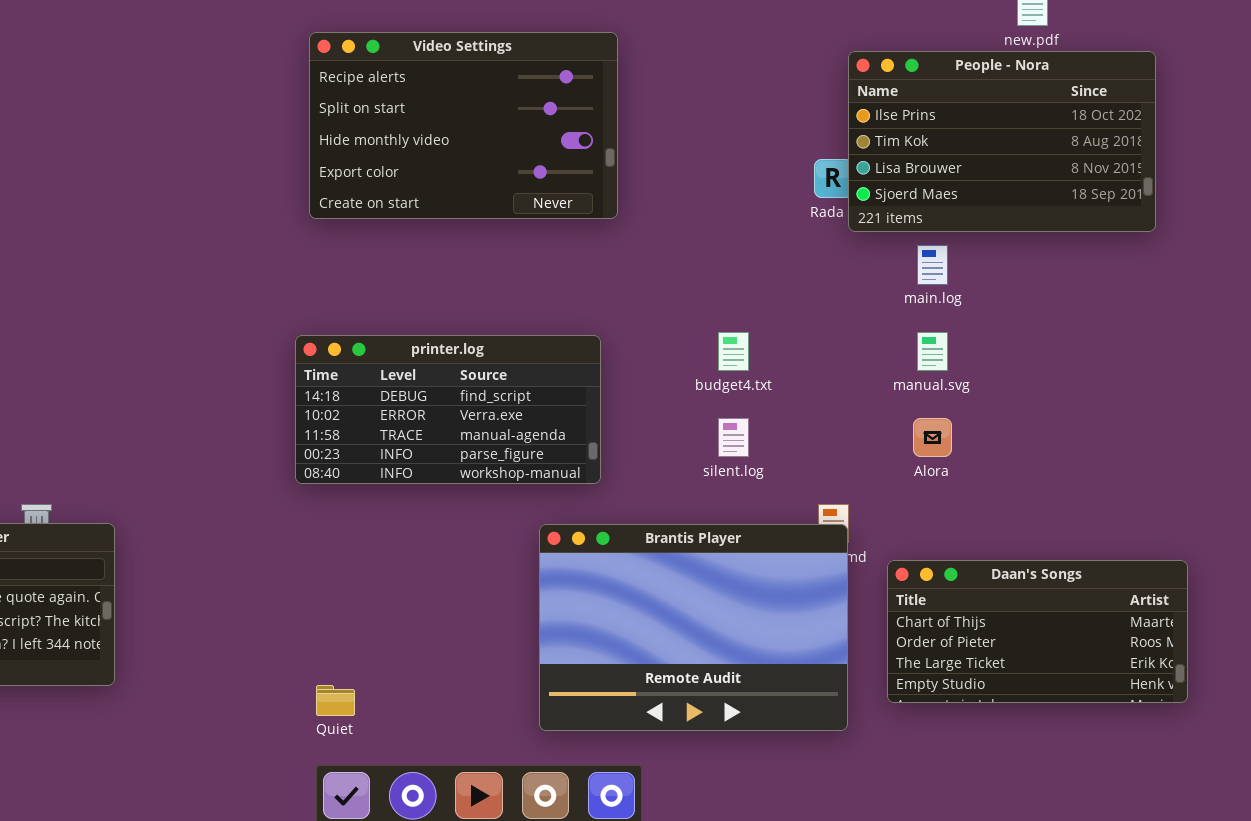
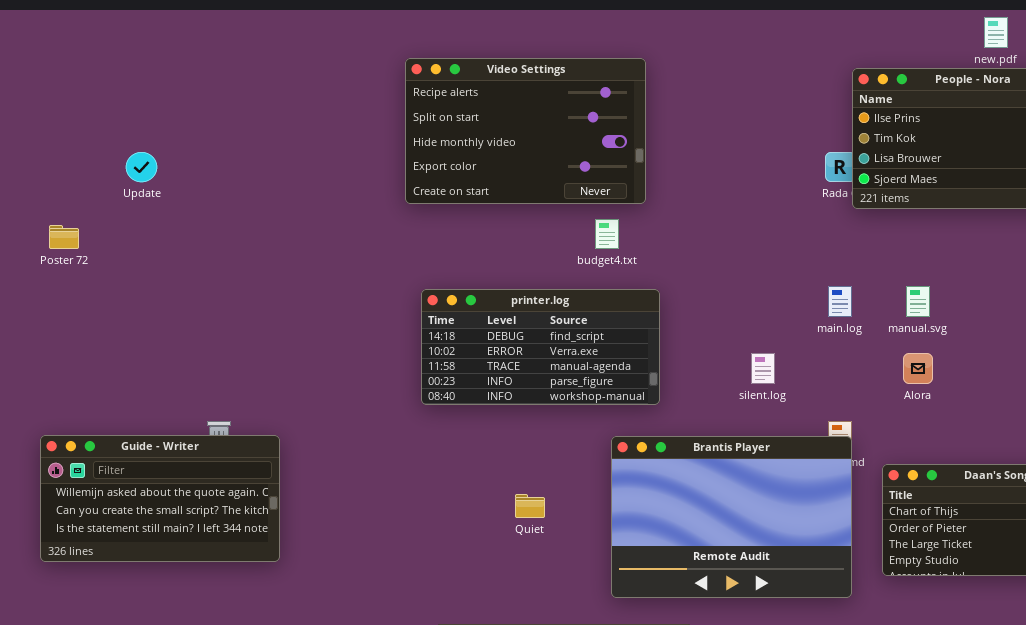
Video Settings: [309,32,618,219] -> [405,58,646,204], moved
main.log: [917,245,948,285] -> [828,286,852,317], moved
budget4.txt: [718,332,749,371] -> [595,219,619,249], moved
Quiet: [316,685,355,716] -> [515,494,545,518], moved

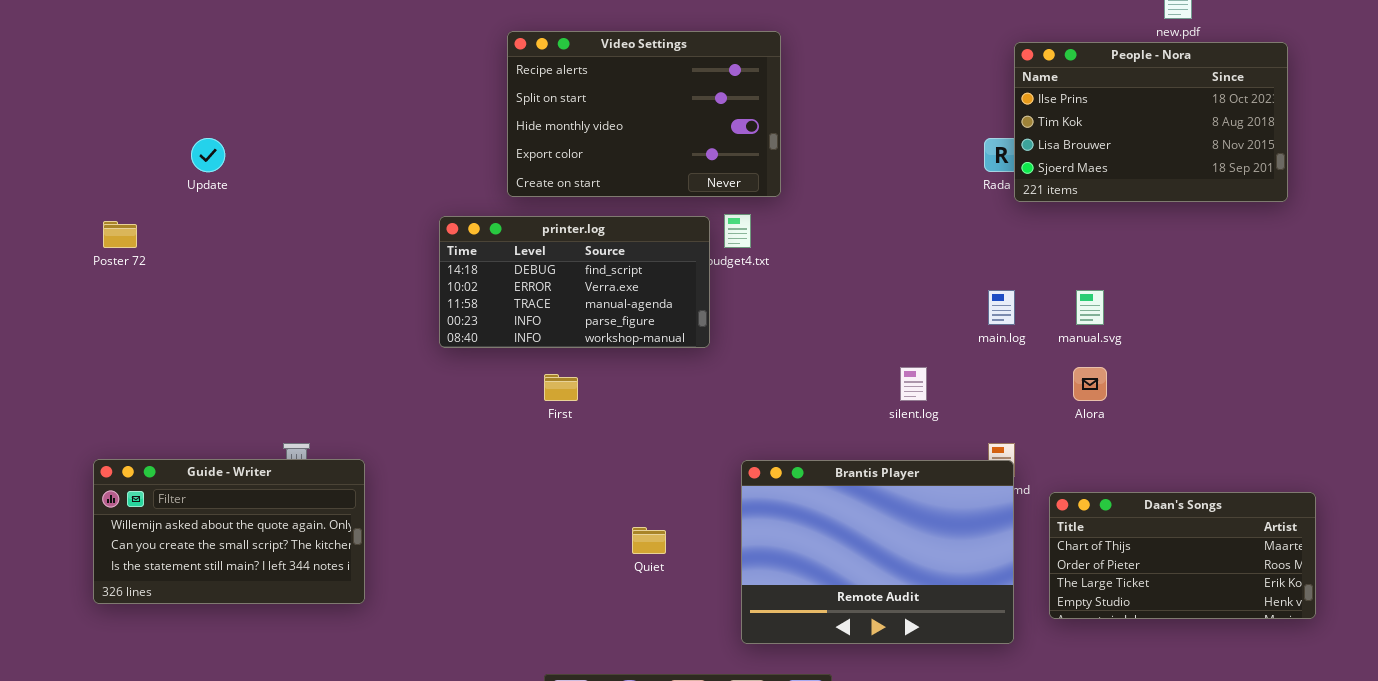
printer.log: [421,289,660,405] -> [439,216,710,348], moved

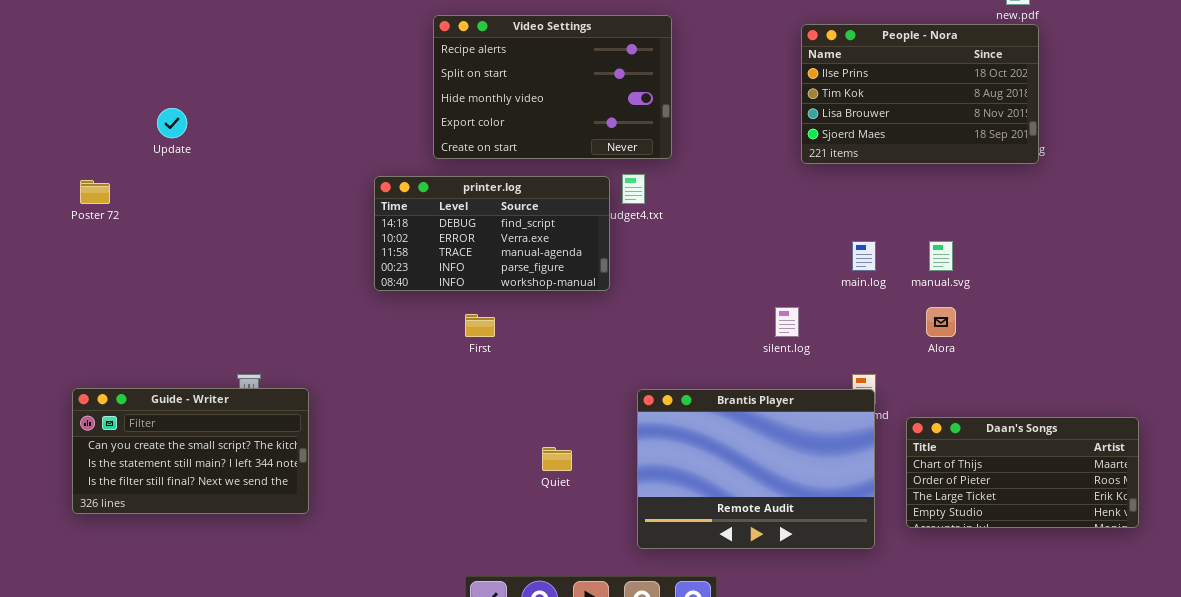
People - Nora: [1014,42,1288,202] -> [801,24,1039,164], moved
Guide - Writer: [93,459,365,604] -> [72,388,309,514], scrolled down 1 row

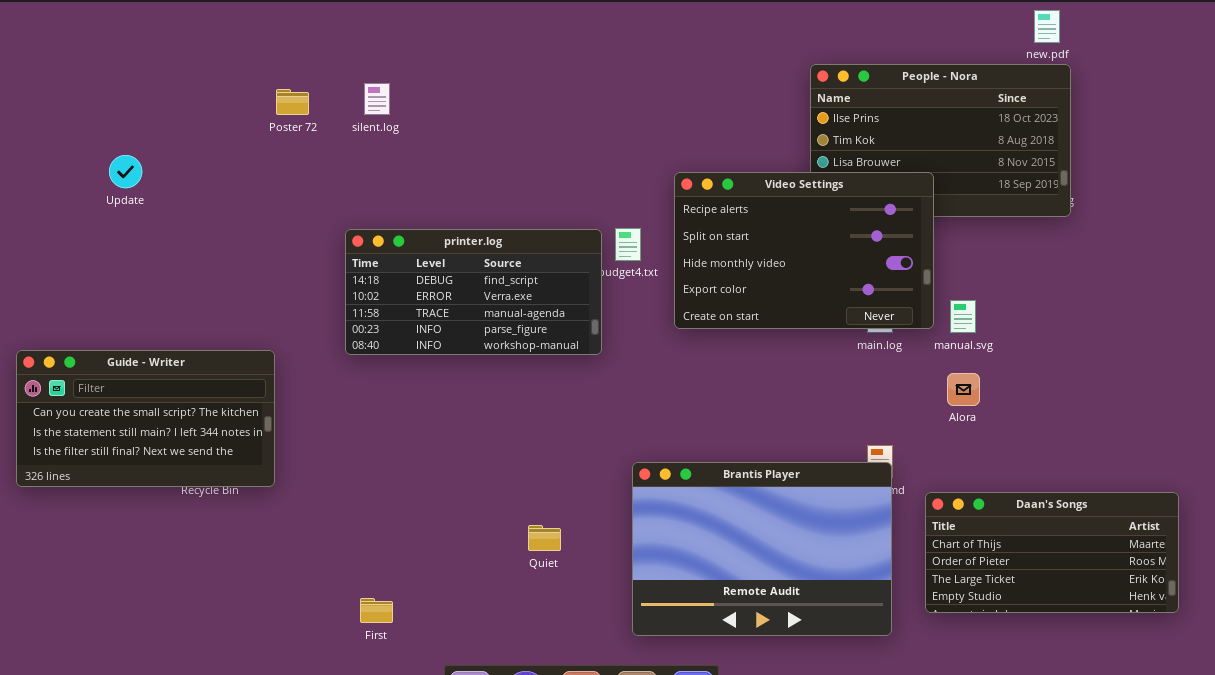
Video Settings: [433,15,672,159] -> [674,172,934,329], moved
Poster 72: [80,180,110,204] -> [276,89,309,115], moved
silent.log: [775,307,799,337] -> [364,83,390,115], moved
First: [465,314,495,337] -> [360,598,393,623], moved
Guide - Writer: [72,388,309,514] -> [16,350,275,487], moved

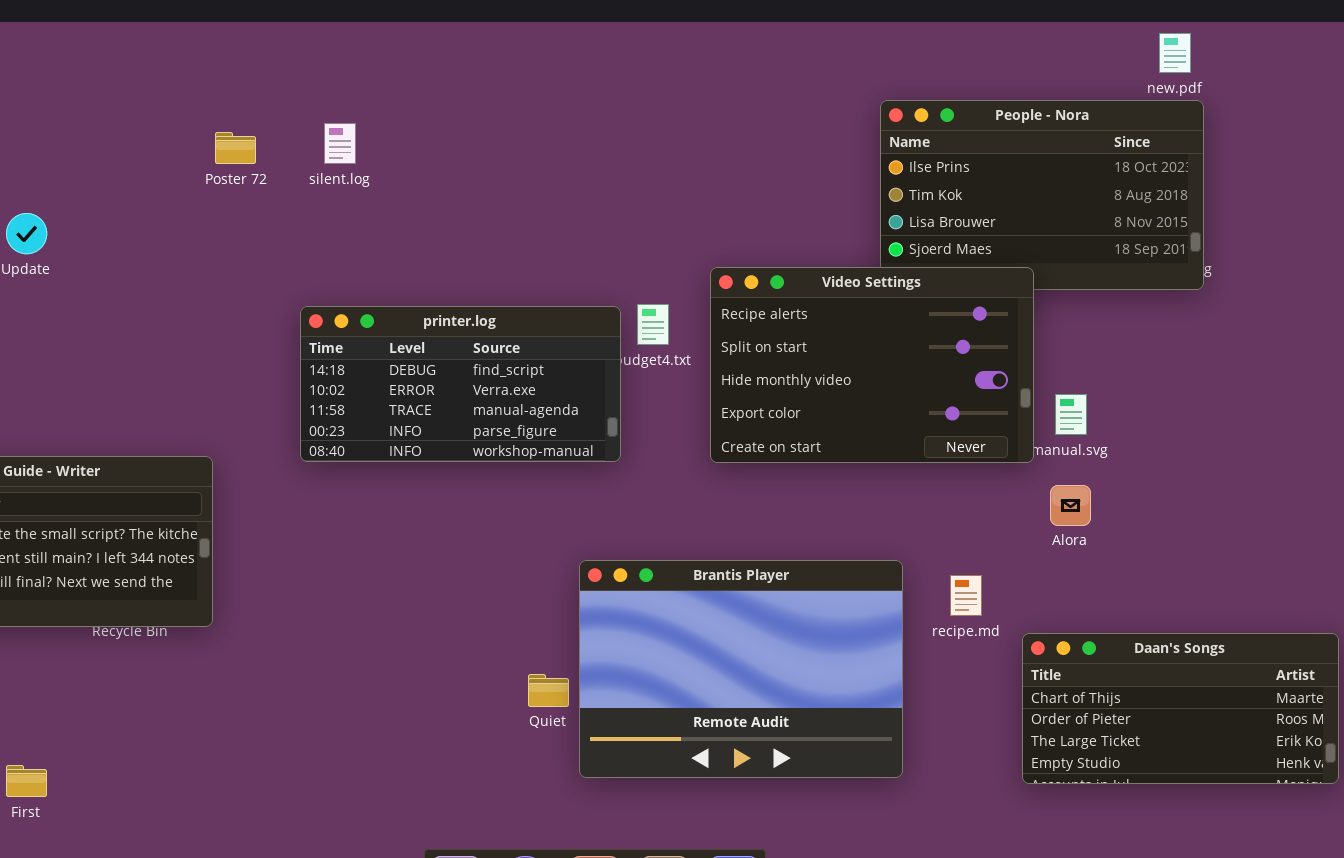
Video Settings: [674,172,934,329] -> [710,267,1034,463], moved
Brantis Player: [632,462,892,636] -> [579,560,903,778], moved
First: [360,598,393,623] -> [6,765,47,797], moved

